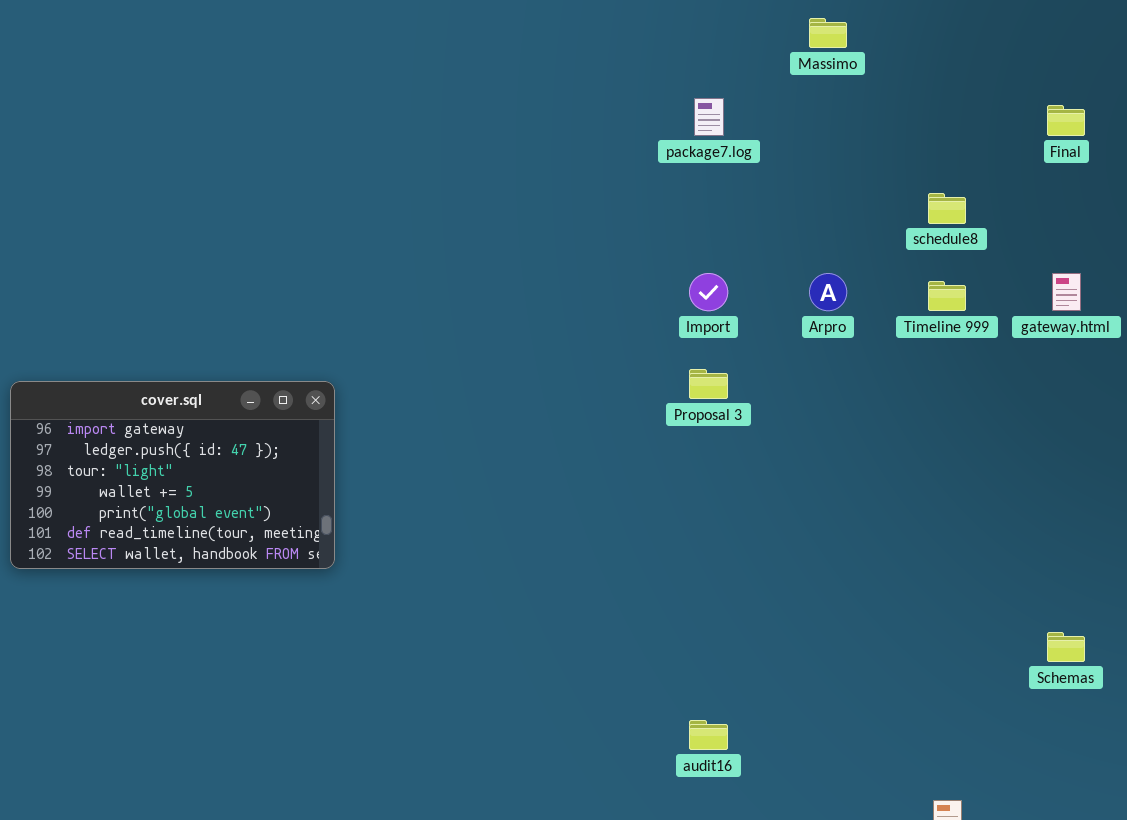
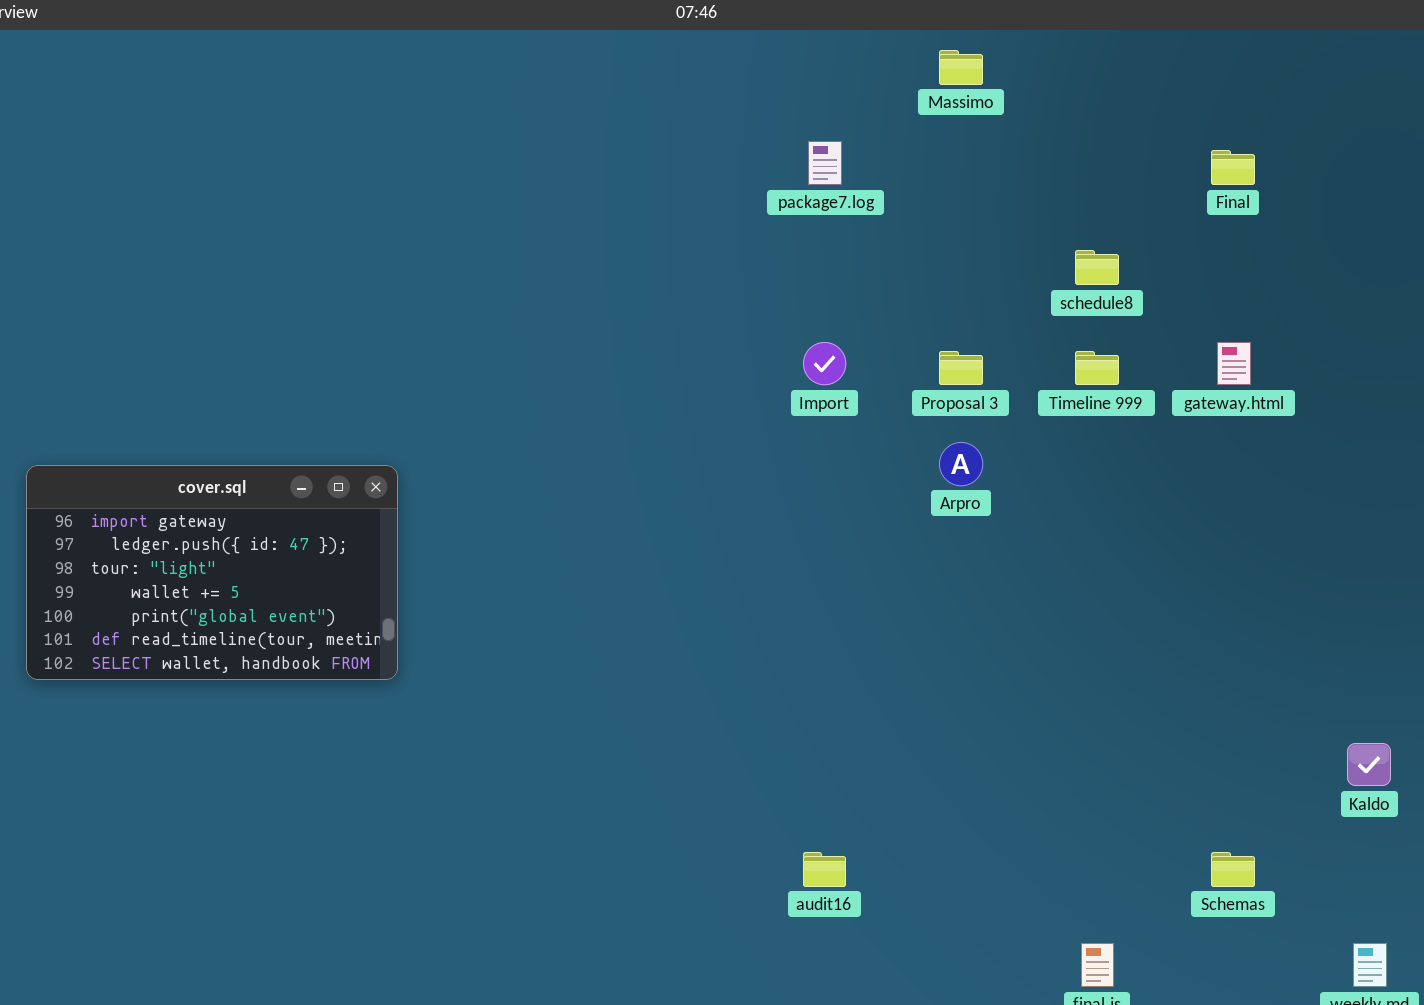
Arpro: [809,273,847,311] -> [939,442,983,486], moved
Proposal 3: [689,369,728,399] -> [939,351,983,385], moved
Schemas: [1047,632,1085,662] -> [1211,852,1255,887], moved

